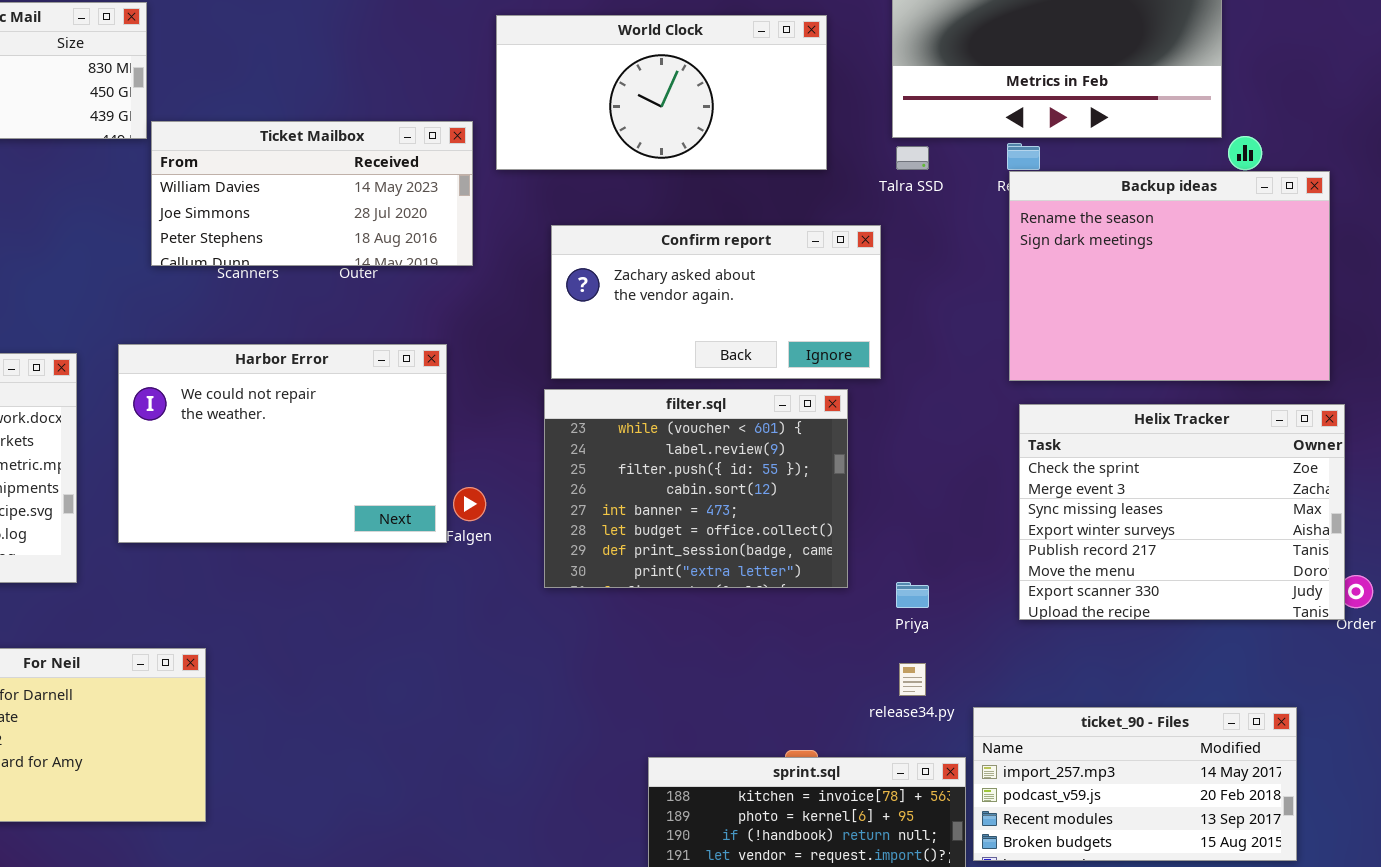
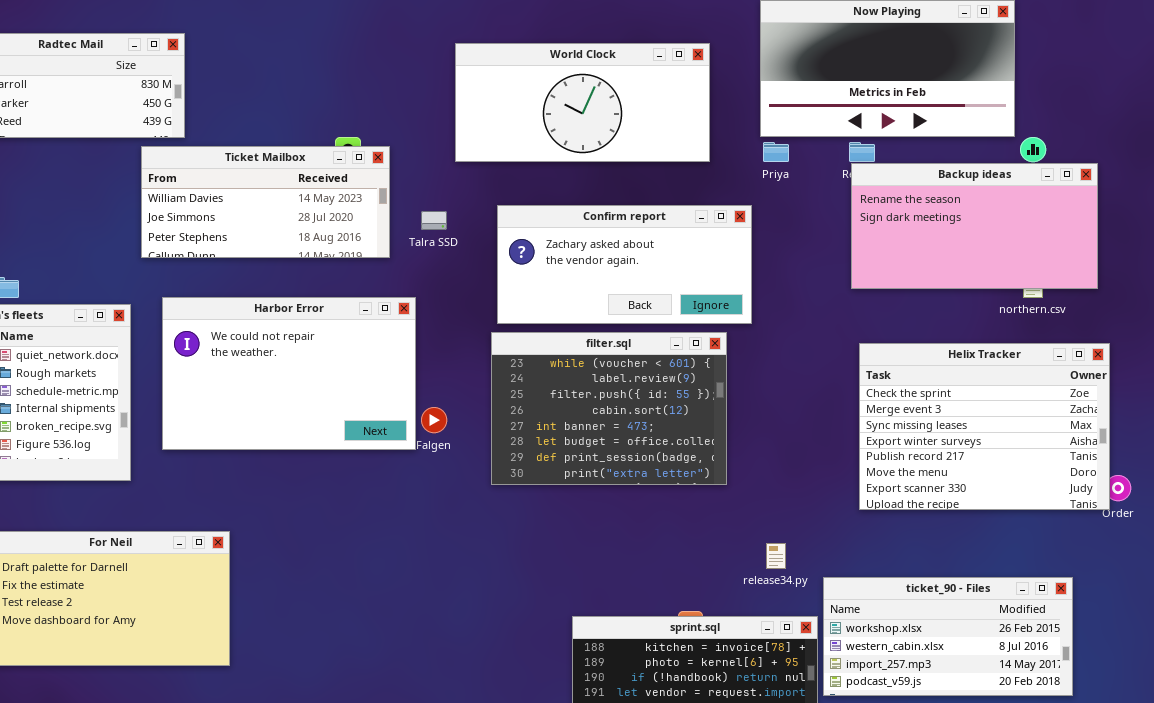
Ticket Mailbox: [151,121,473,266] -> [141,146,390,258], moved
Talra SSD: [896,146,929,170] -> [421,211,447,230], moved
Backup ideas: [1009,171,1330,381] -> [851,163,1098,289], resized
Priya: [896,582,929,608] -> [763,142,789,162], moved
ticket_90 - Files: [973,707,1297,861] -> [823,577,1073,696], scrolled up 2 rows

